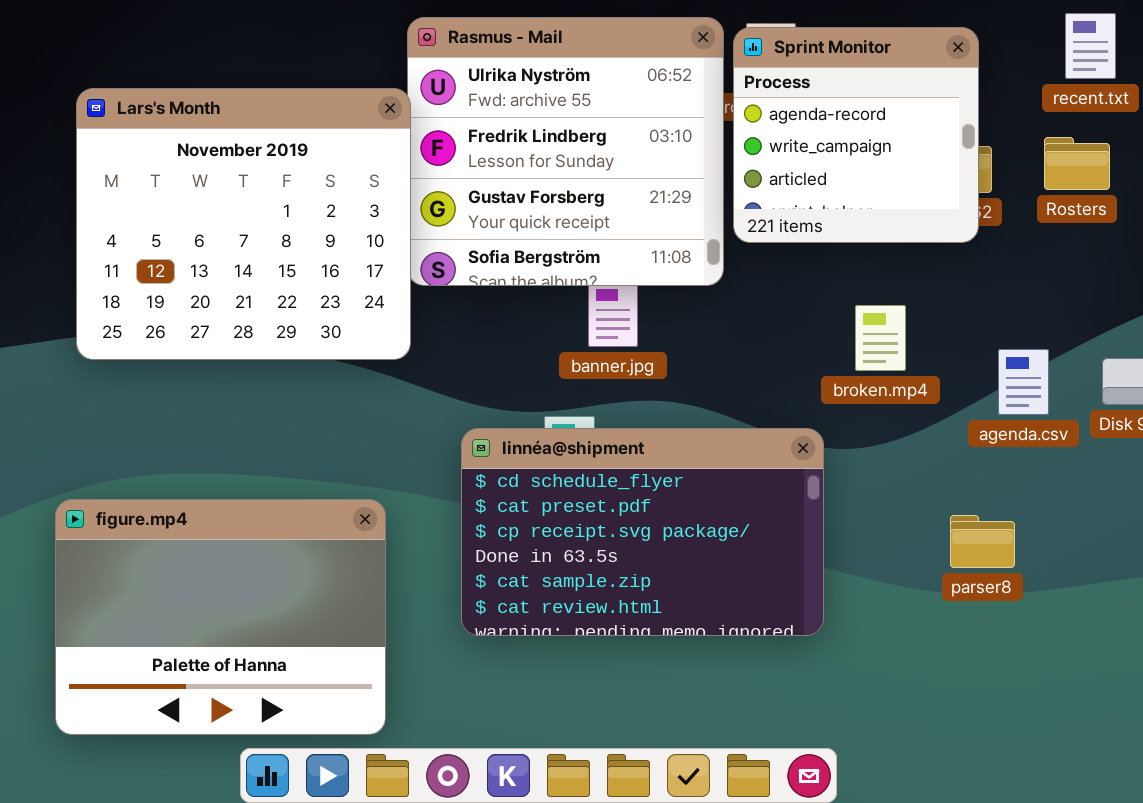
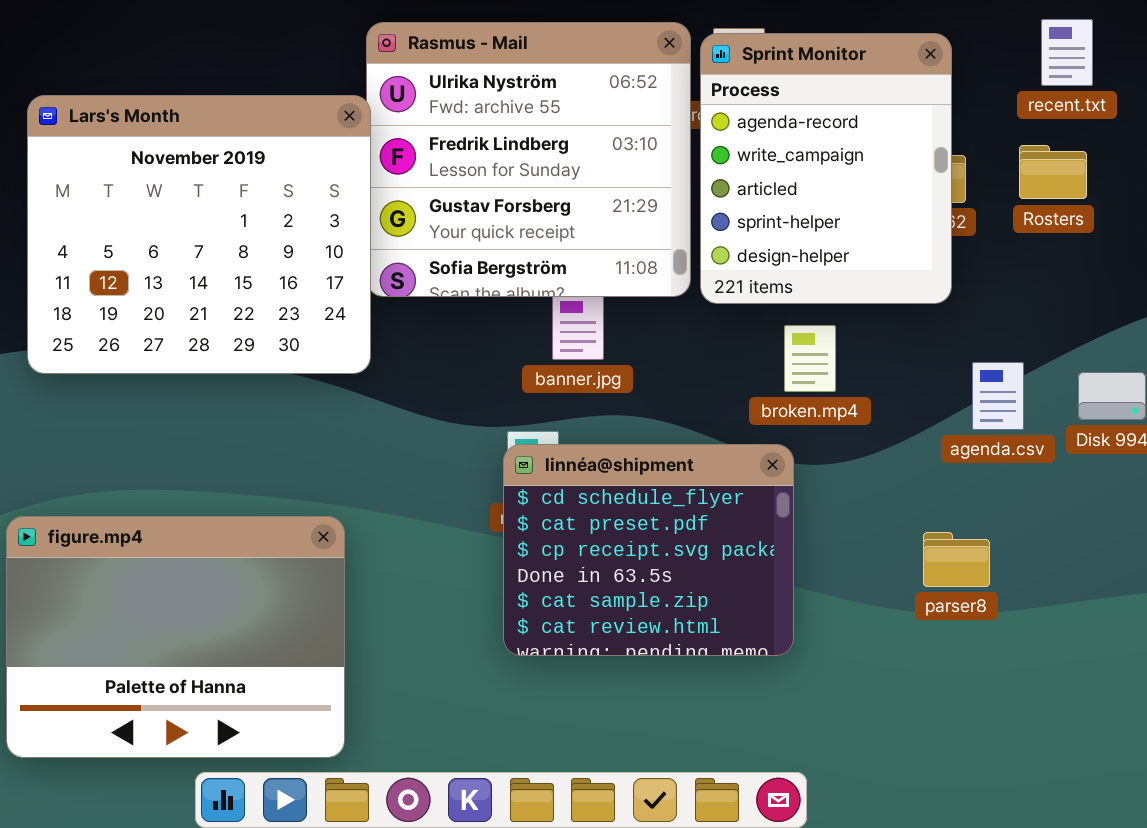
Sprint Monitor: [733,27,979,243] -> [700,33,952,304], resized
broken.mp4: [855,305,906,371] -> [784,325,836,392], moved
linnéa@shipment: [461,428,824,636] -> [503,444,794,656], resized

